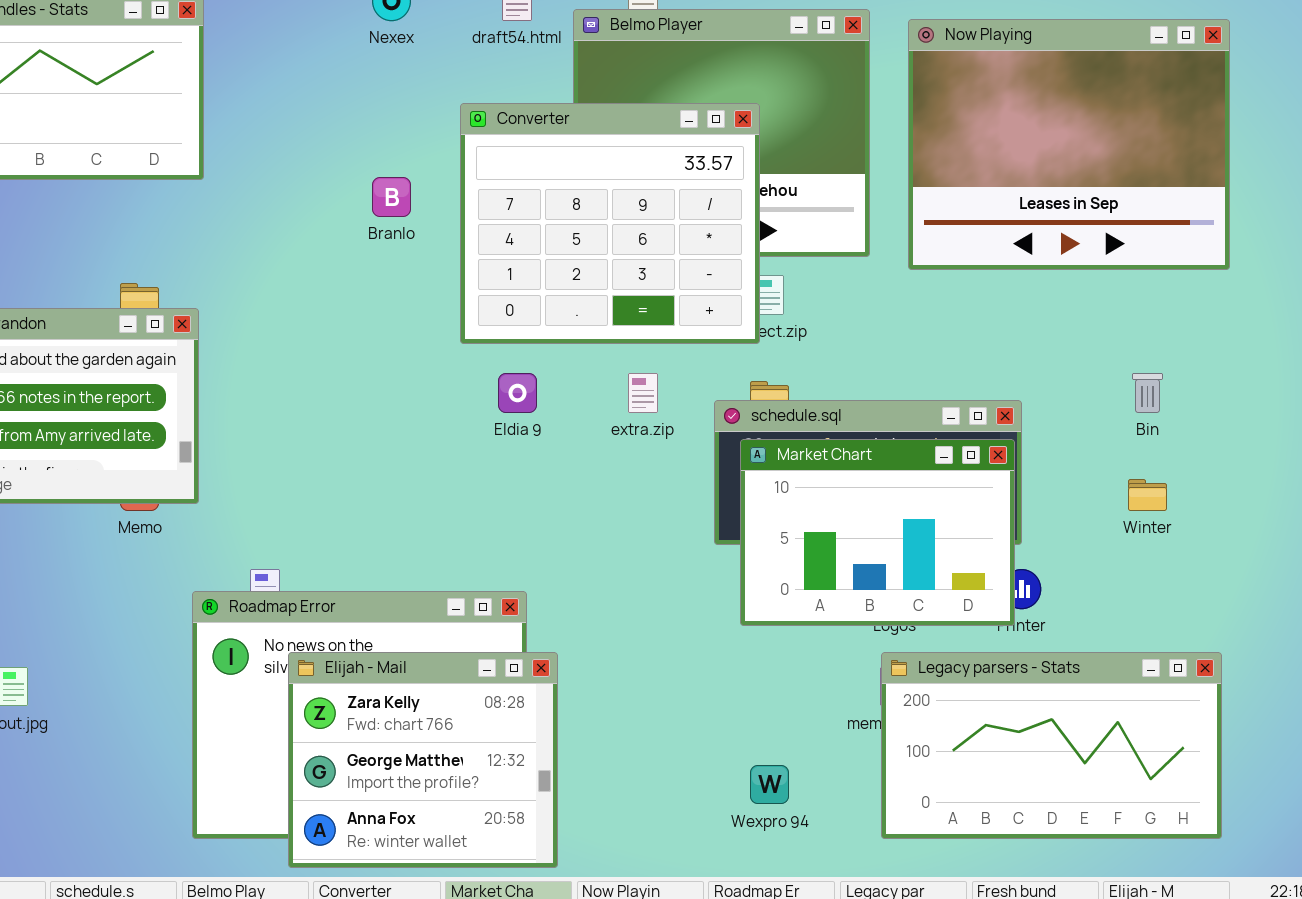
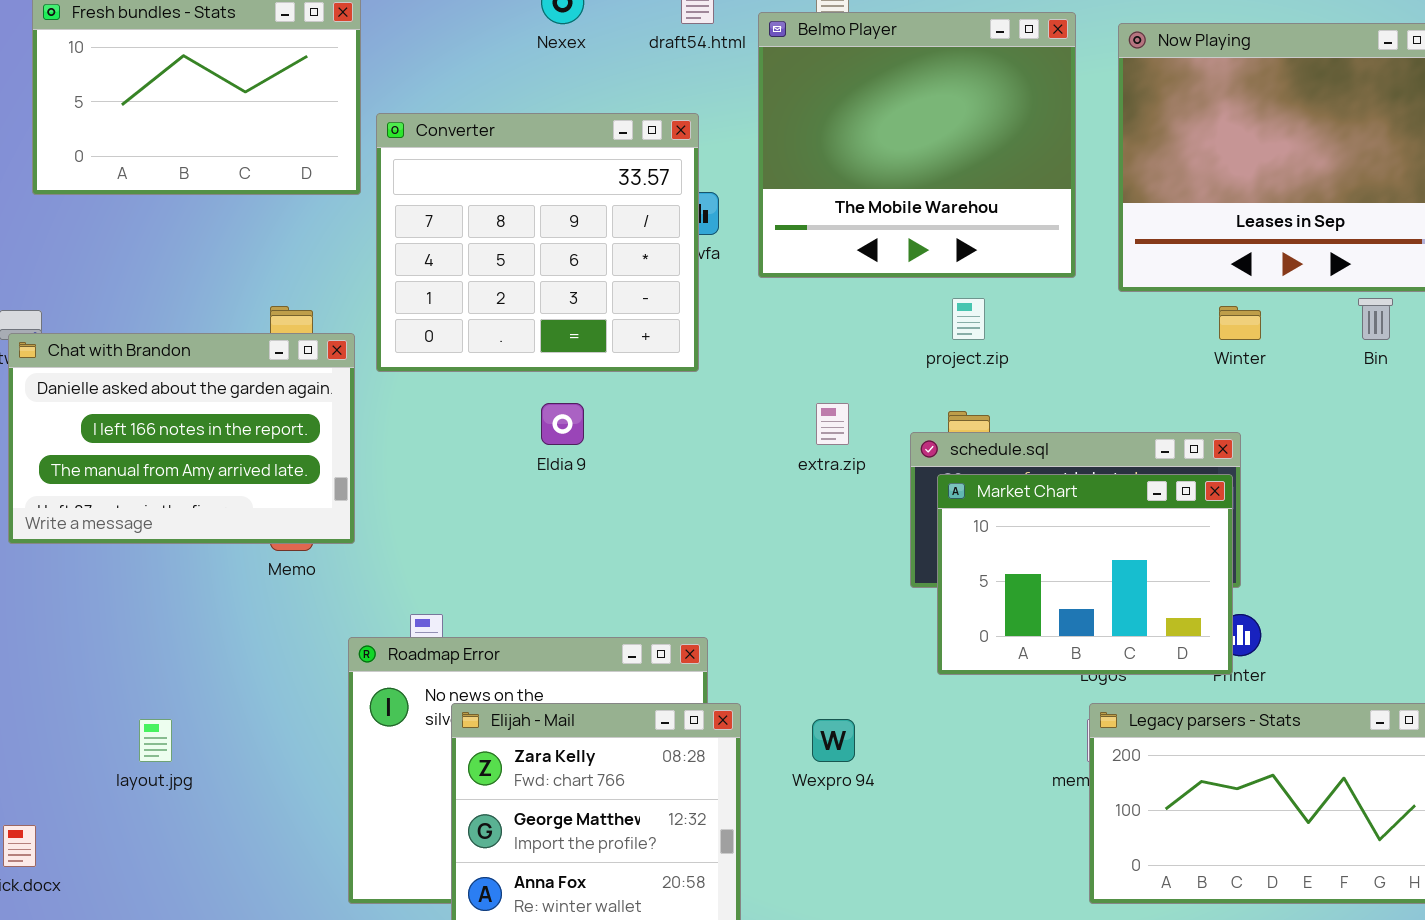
Converter: [460,103,760,344] -> [376,113,699,372], moved
Eldia 9: [498,373,537,413] -> [541,403,584,445], moved
Bin: [1132,373,1163,413] -> [1358,298,1393,340], moved
Winter: [1128,479,1167,511] -> [1219,306,1261,340], moved
Wexpro 94: [750,765,789,804] -> [812,719,855,762], moved

